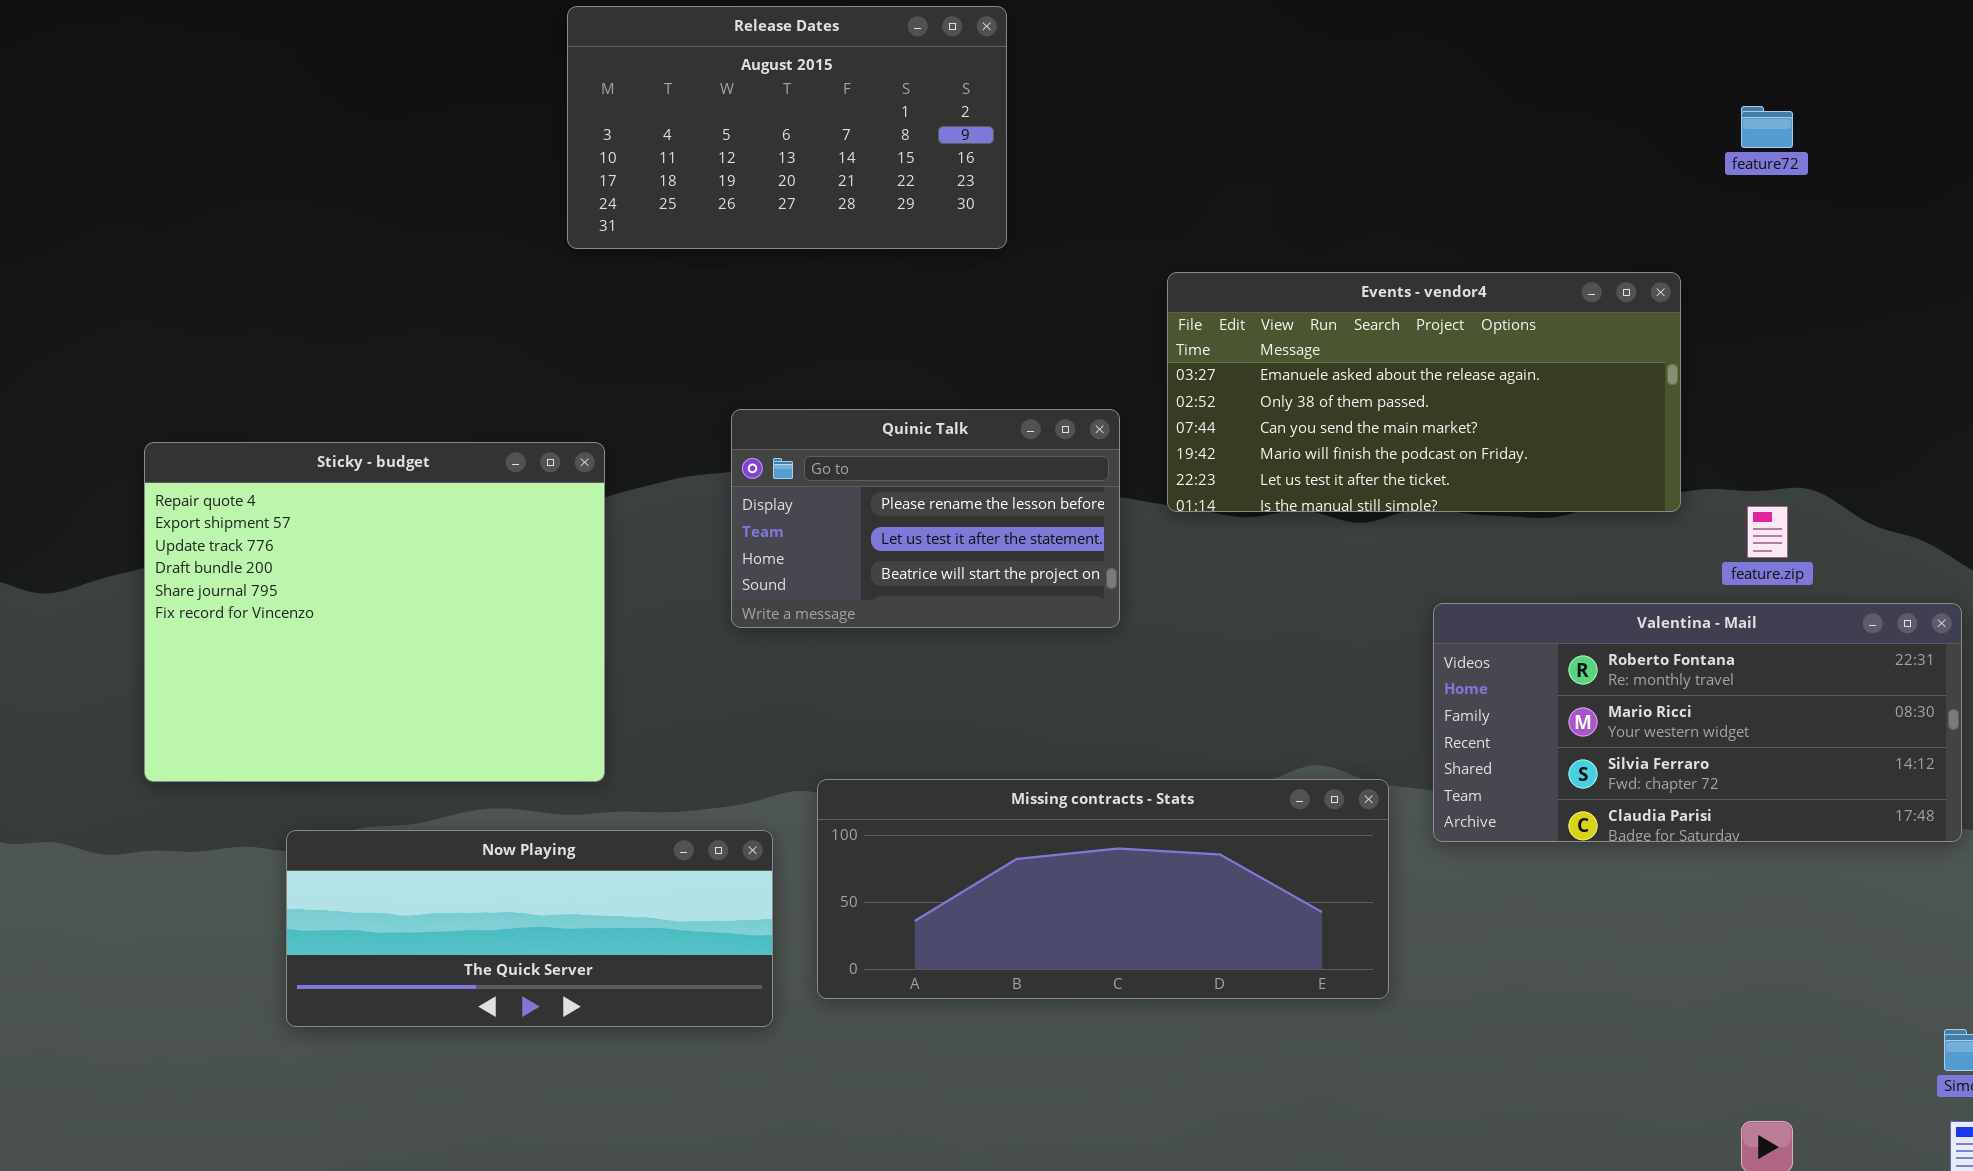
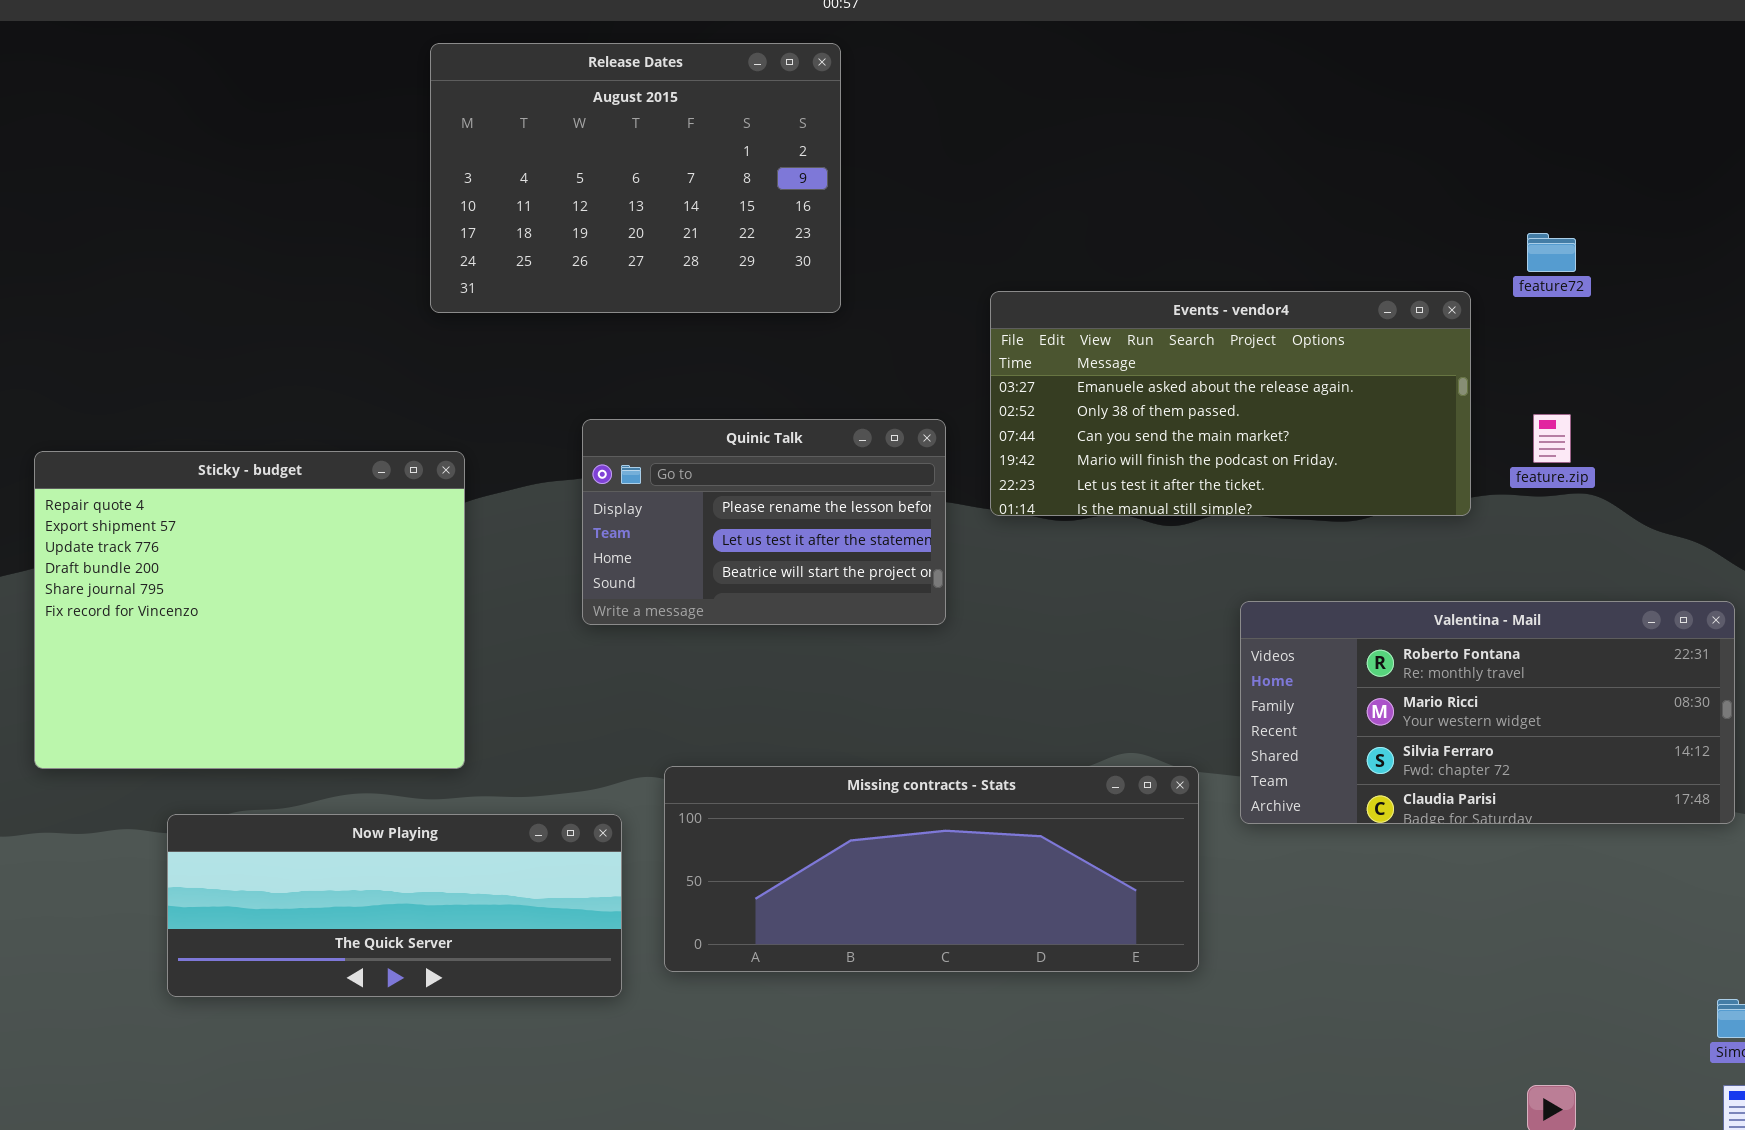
Release Dates: [567,6,1007,249] -> [430,43,841,313], resized
feature72: [1741,106,1793,148] -> [1527,233,1576,272], moved
feature.zip: [1747,506,1788,558] -> [1533,414,1571,463], moved

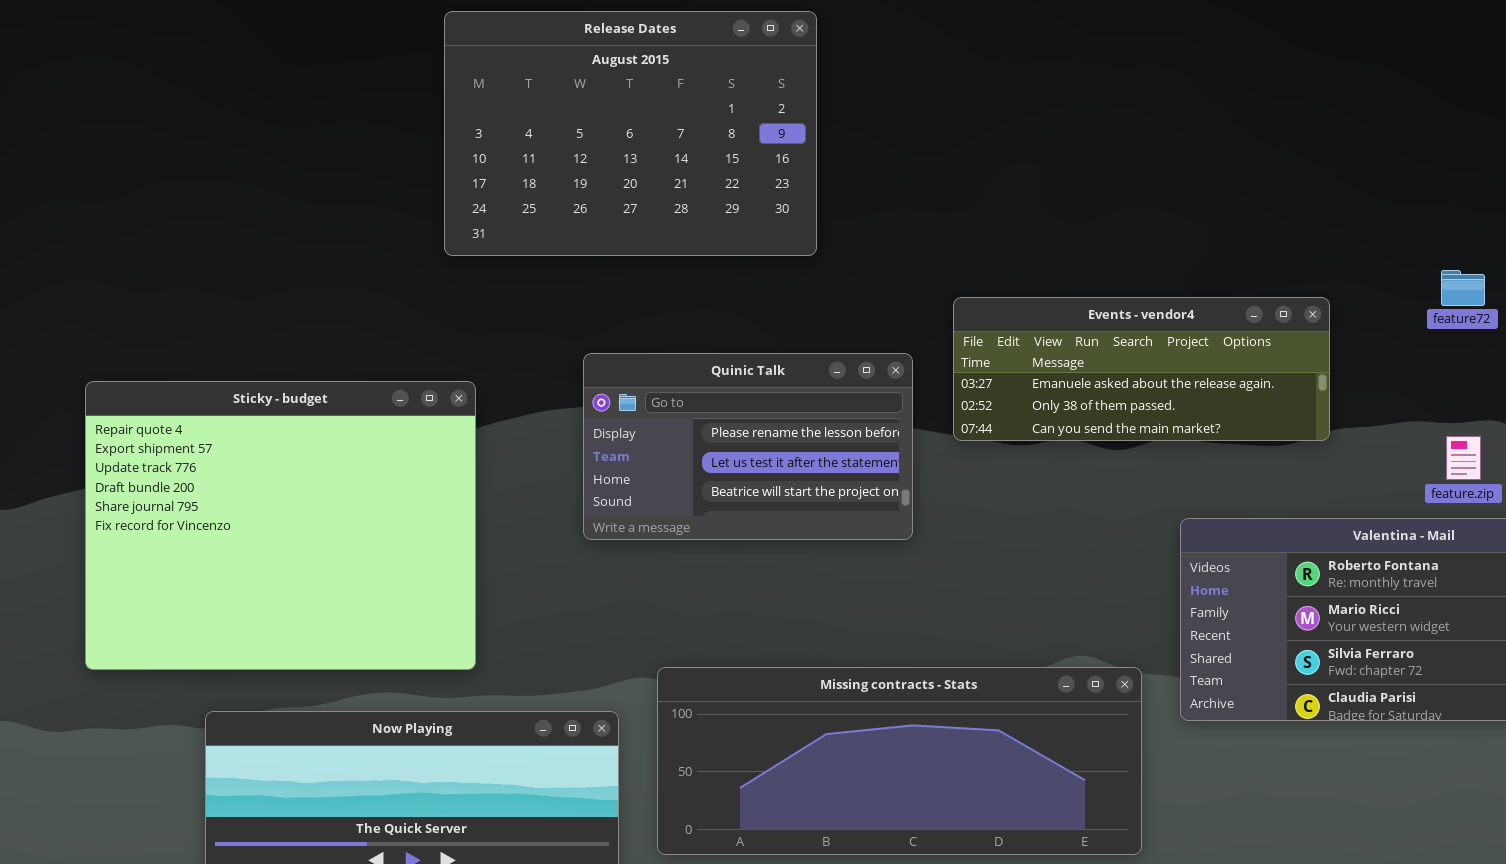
feature72: [1527,233,1576,272] -> [1441,270,1485,306], moved
Events - vendor4: [990,291,1471,516] -> [953,297,1330,441], resized
feature.zip: [1533,414,1571,463] -> [1446,436,1481,480], moved

